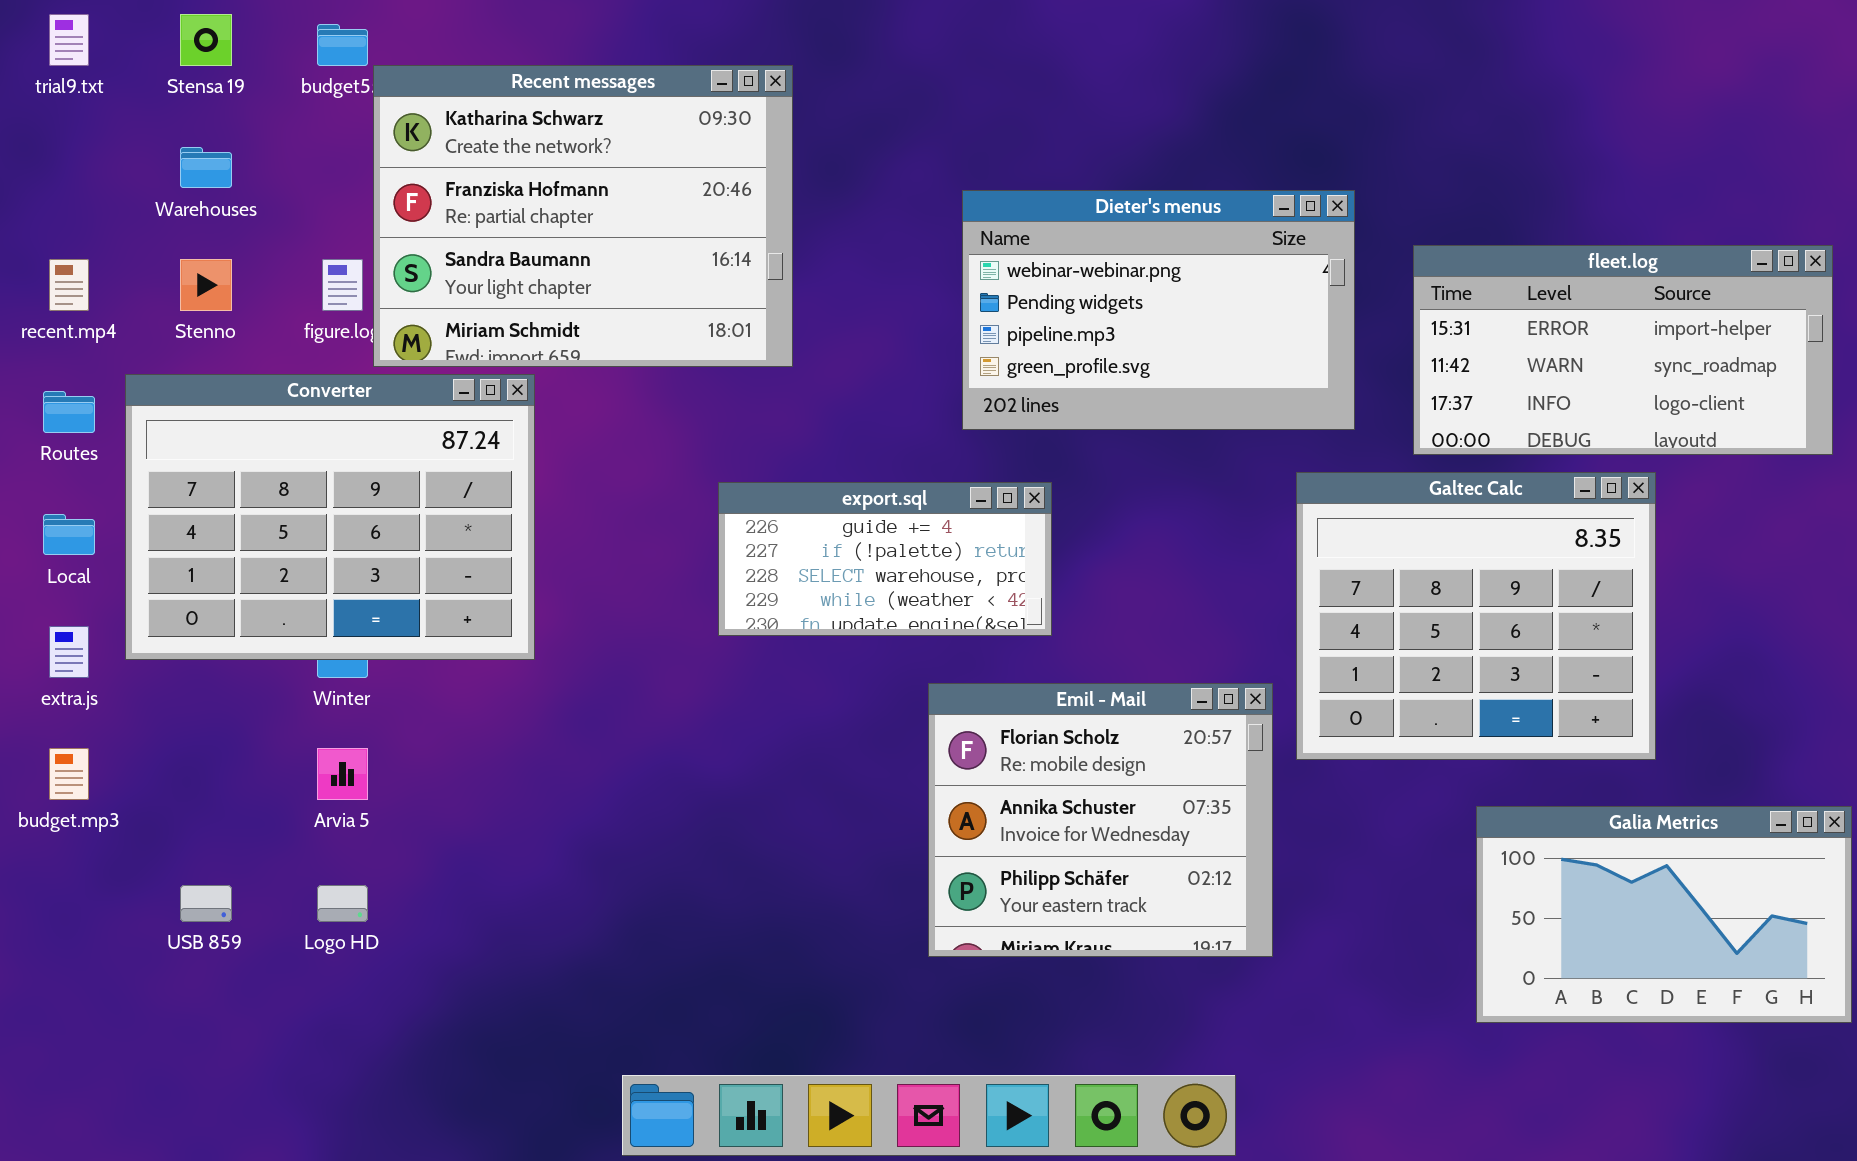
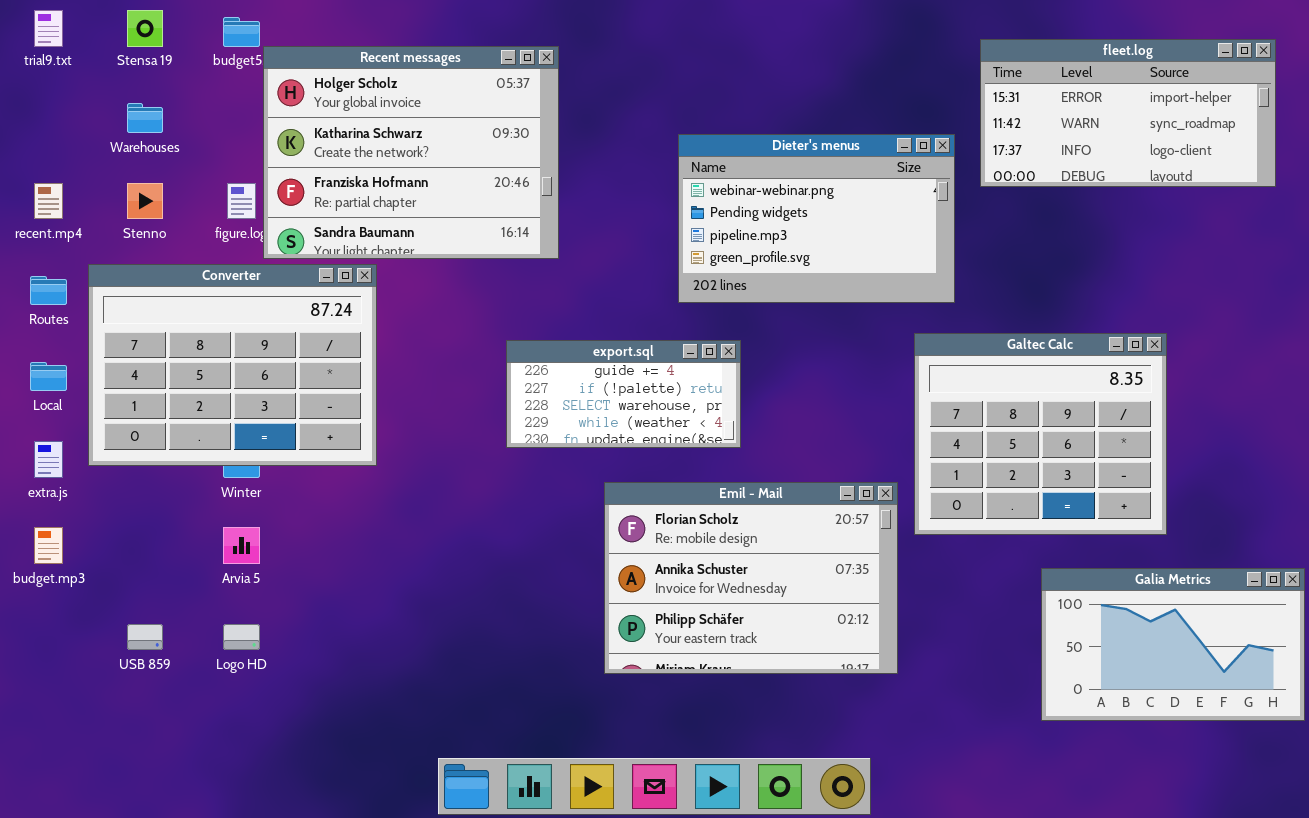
Recent messages: [373,65,793,367] -> [263,46,559,259], scrolled up 1 row
fleet.log: [1413,245,1833,455] -> [980,39,1276,187], moved
Emil - Mail: [928,683,1273,957] -> [604,482,898,674], resized

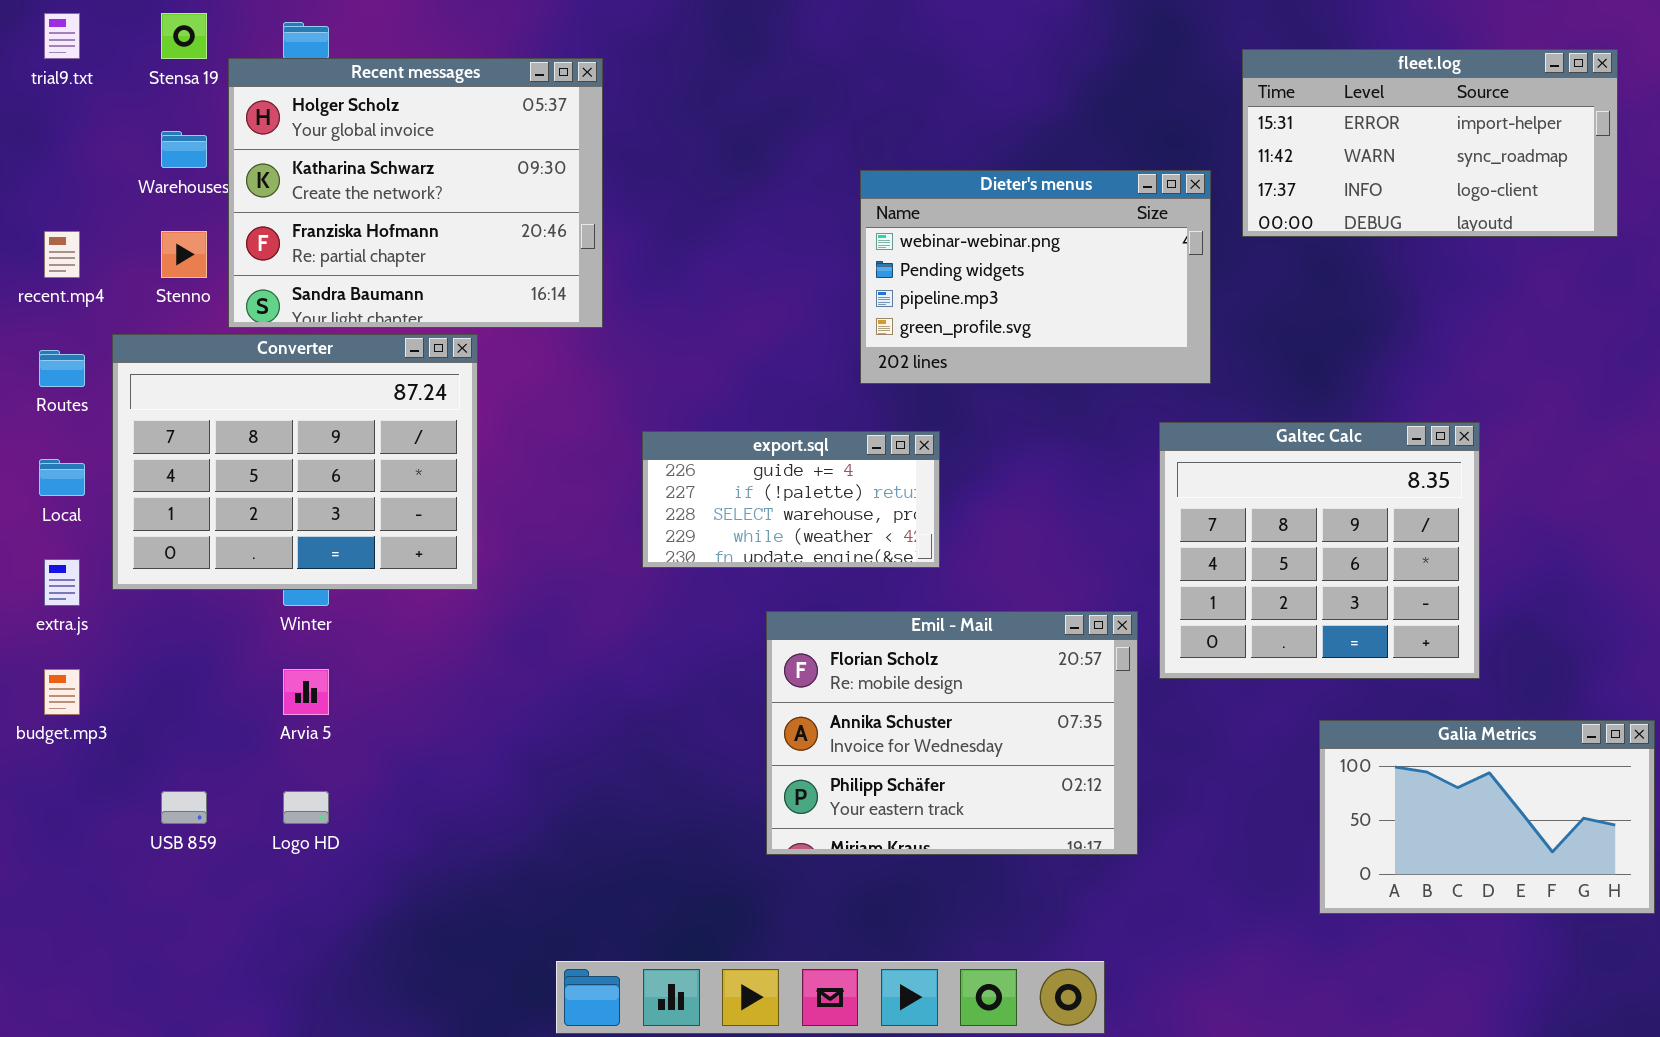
Recent messages: [263,46,559,259] -> [228,58,603,328], moved

